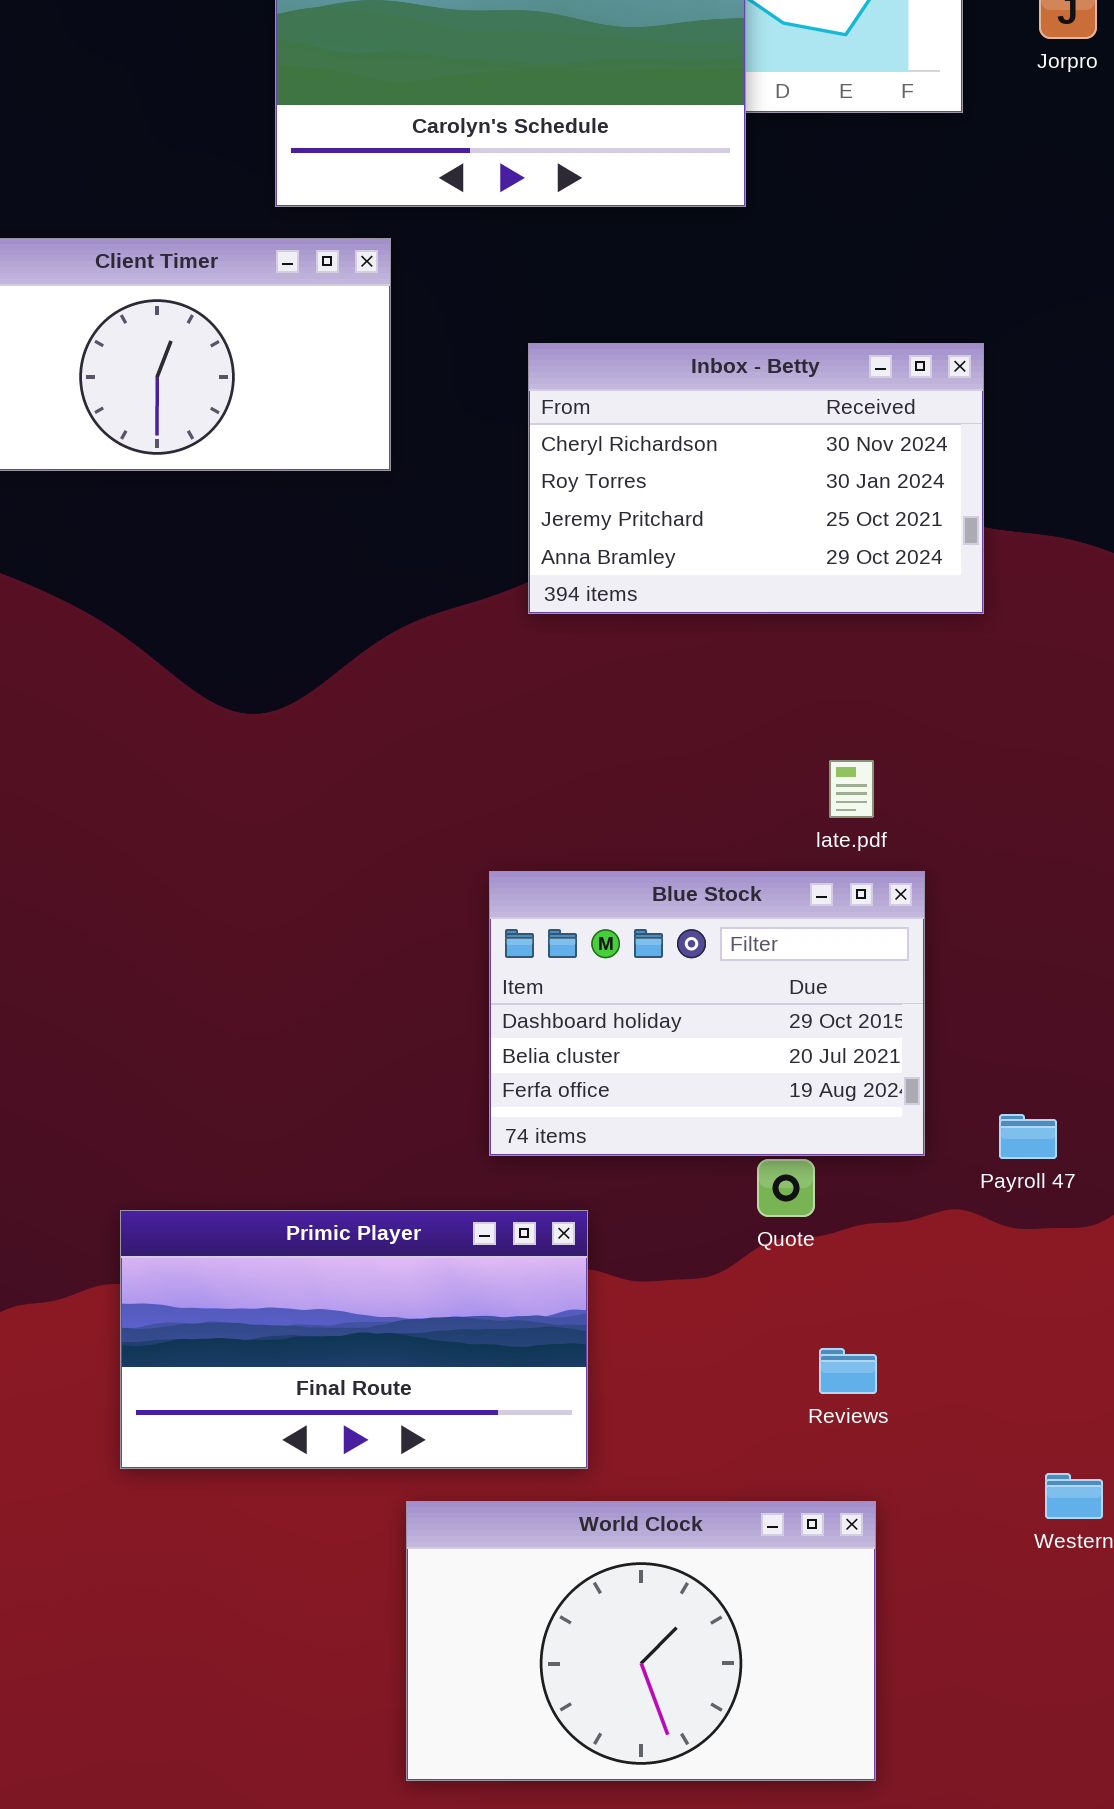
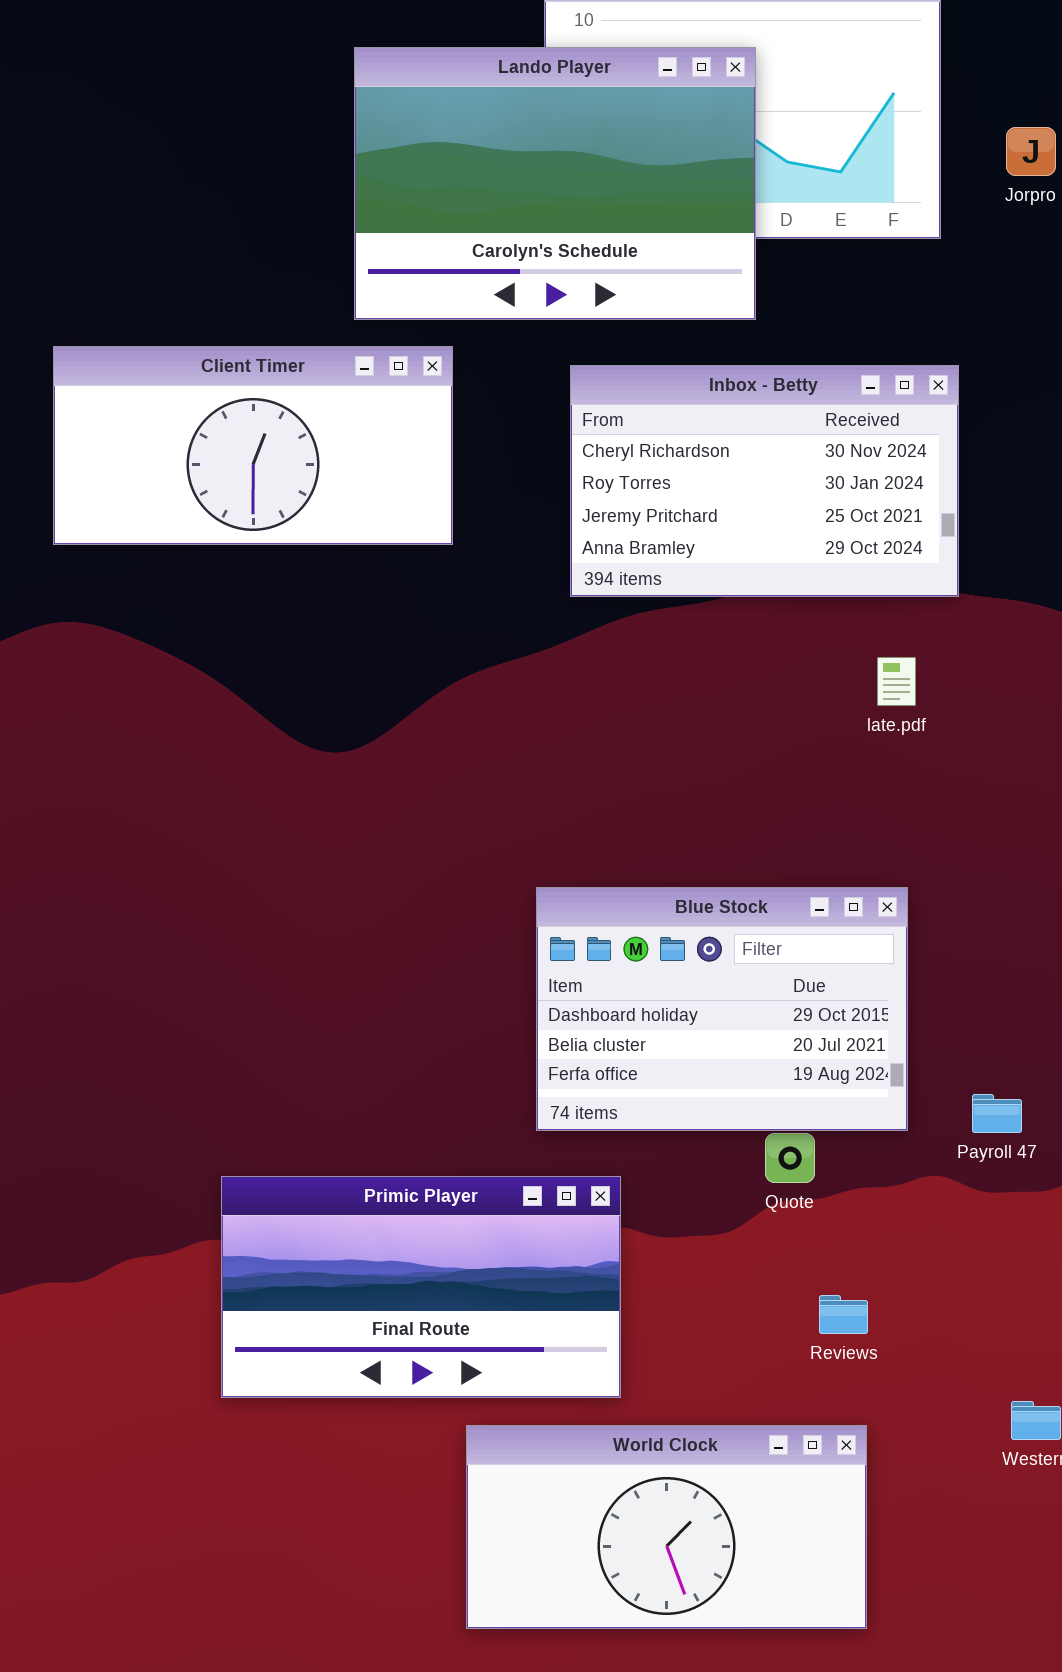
Inbox - Betty: [528,343,984,614] -> [570,365,959,597], moved
late.pdf: [829,760,874,818] -> [877,657,916,706], moved
World Clock: [406,1501,876,1781] -> [466,1425,867,1629], resized

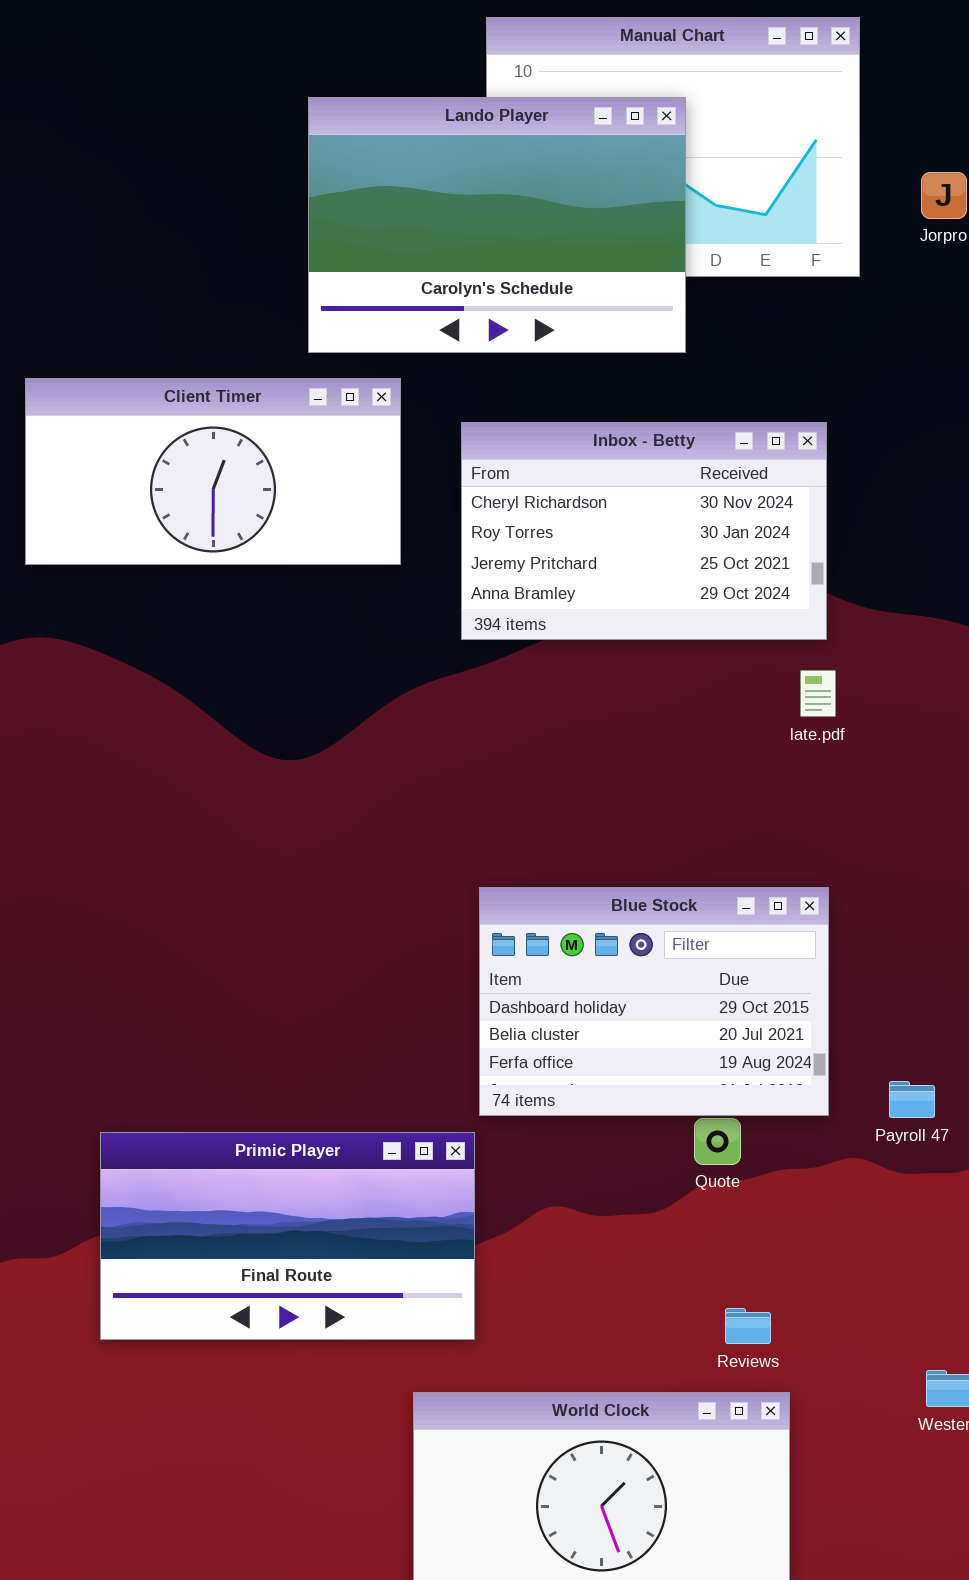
Inbox - Betty: [570,365,959,597] -> [461,422,827,640], moved
Primic Player: [221,1176,621,1398] -> [100,1132,475,1340], moved
Reviews: [819,1295,868,1334] -> [725,1308,771,1344], moved

